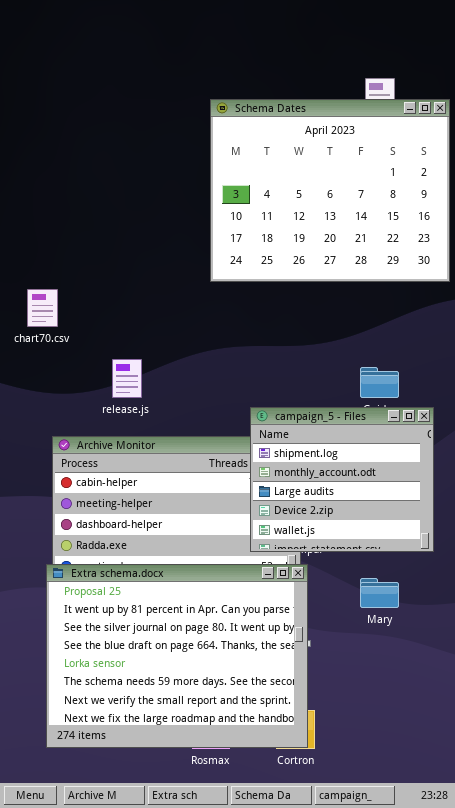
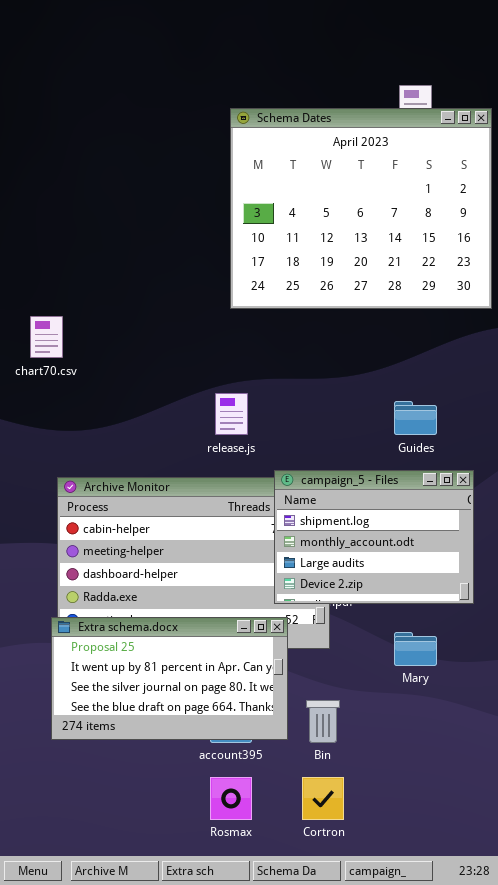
release.js: [112,359,142,398] -> [215,393,248,435], moved
campaign_5 - Files: [250,407,434,552] -> [274,470,474,604], resized
Extra schema.docx: [46,564,308,748] -> [51,617,288,740], resized

